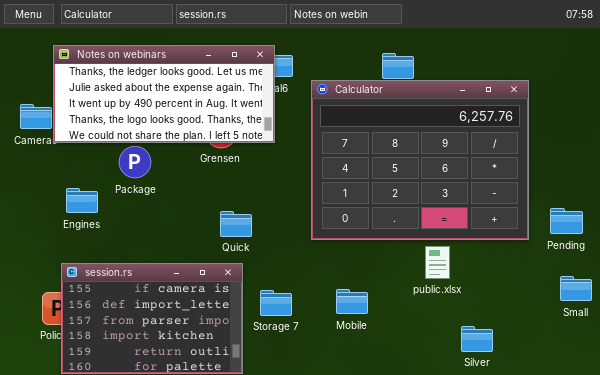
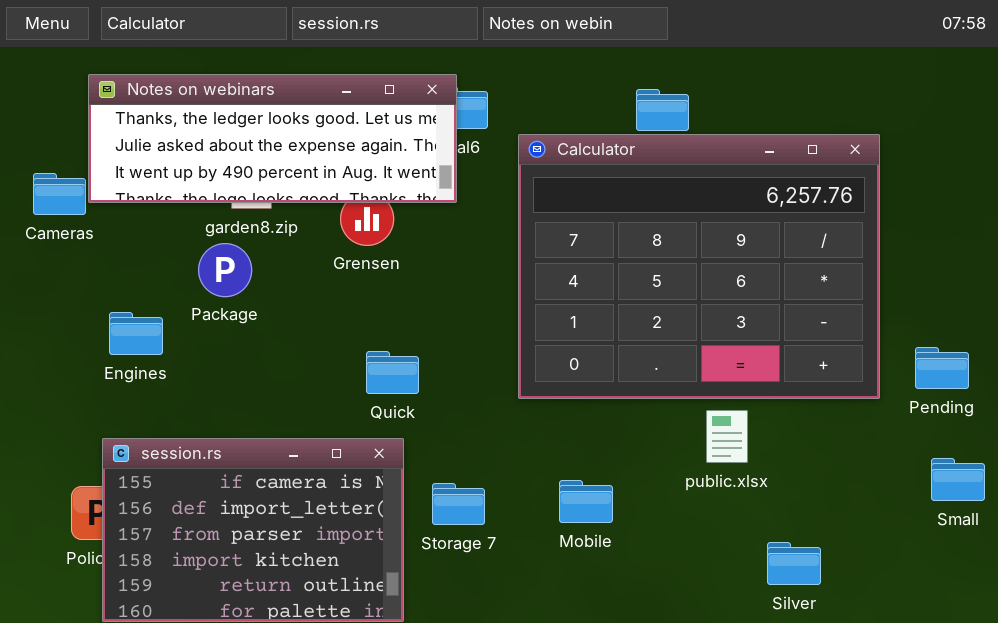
Notes on webinars: [53,45,275,143] -> [88,74,457,203], resized

